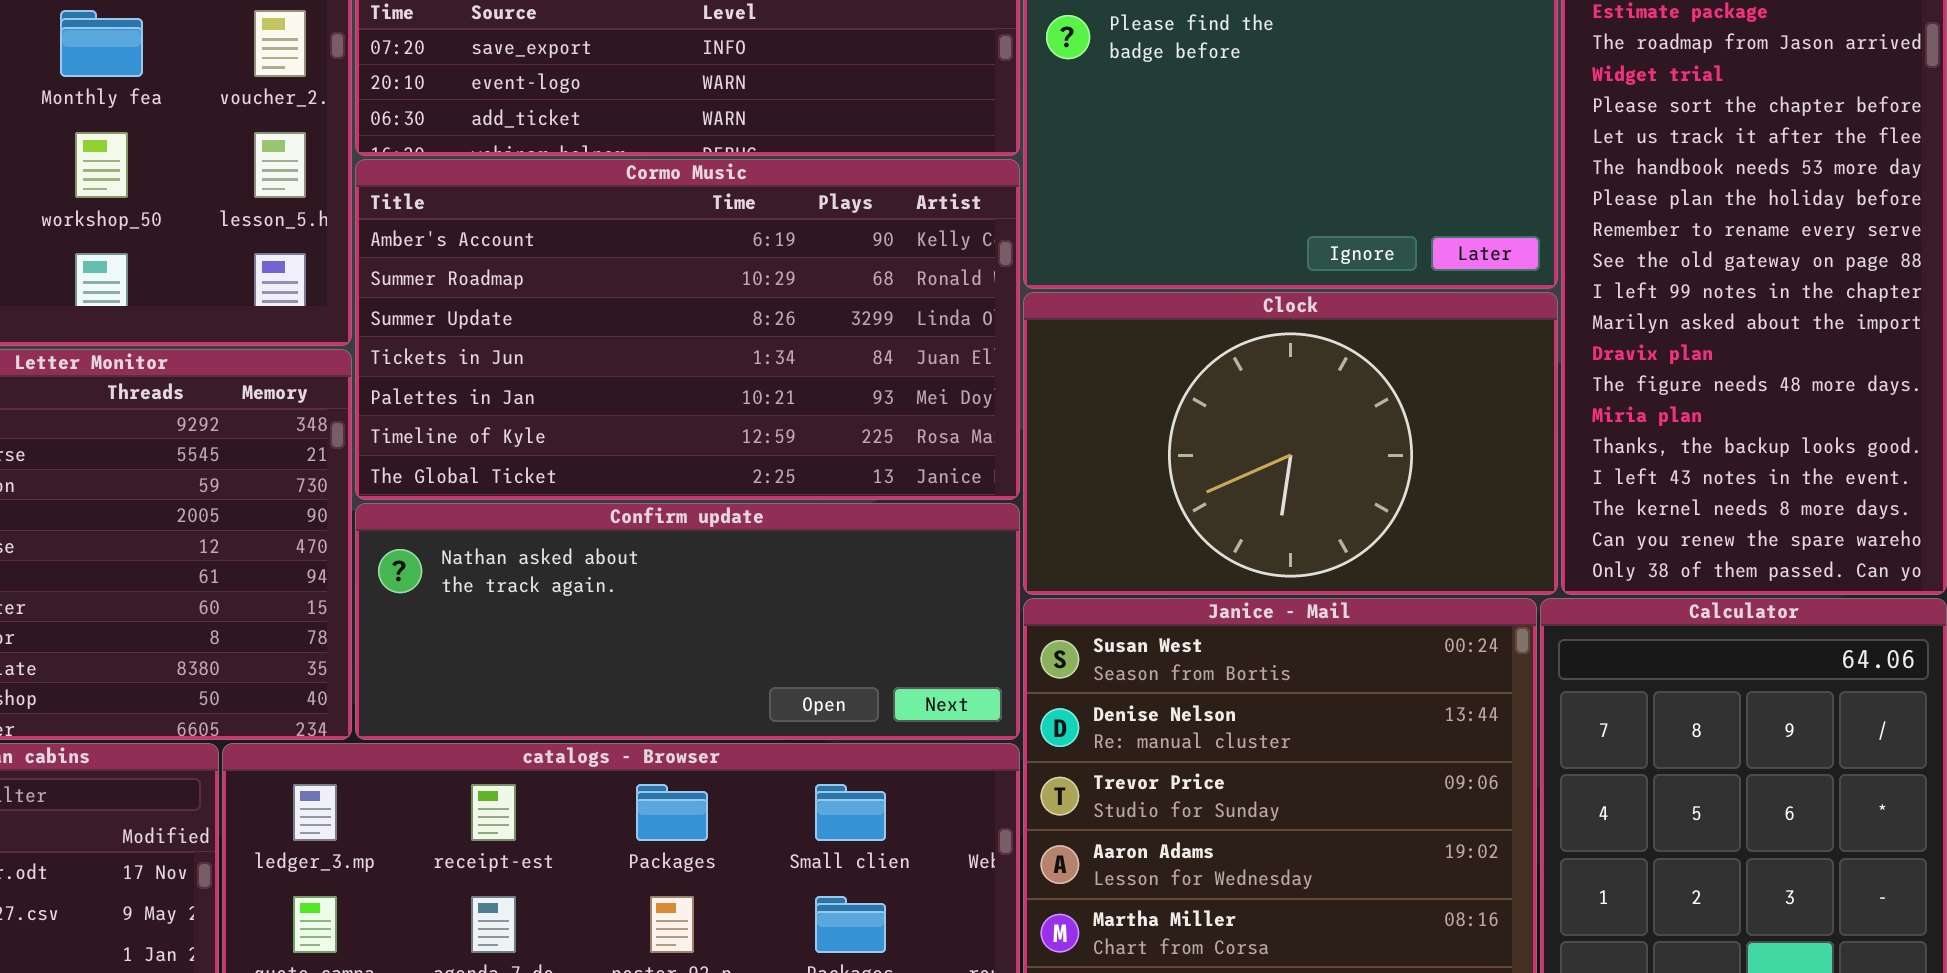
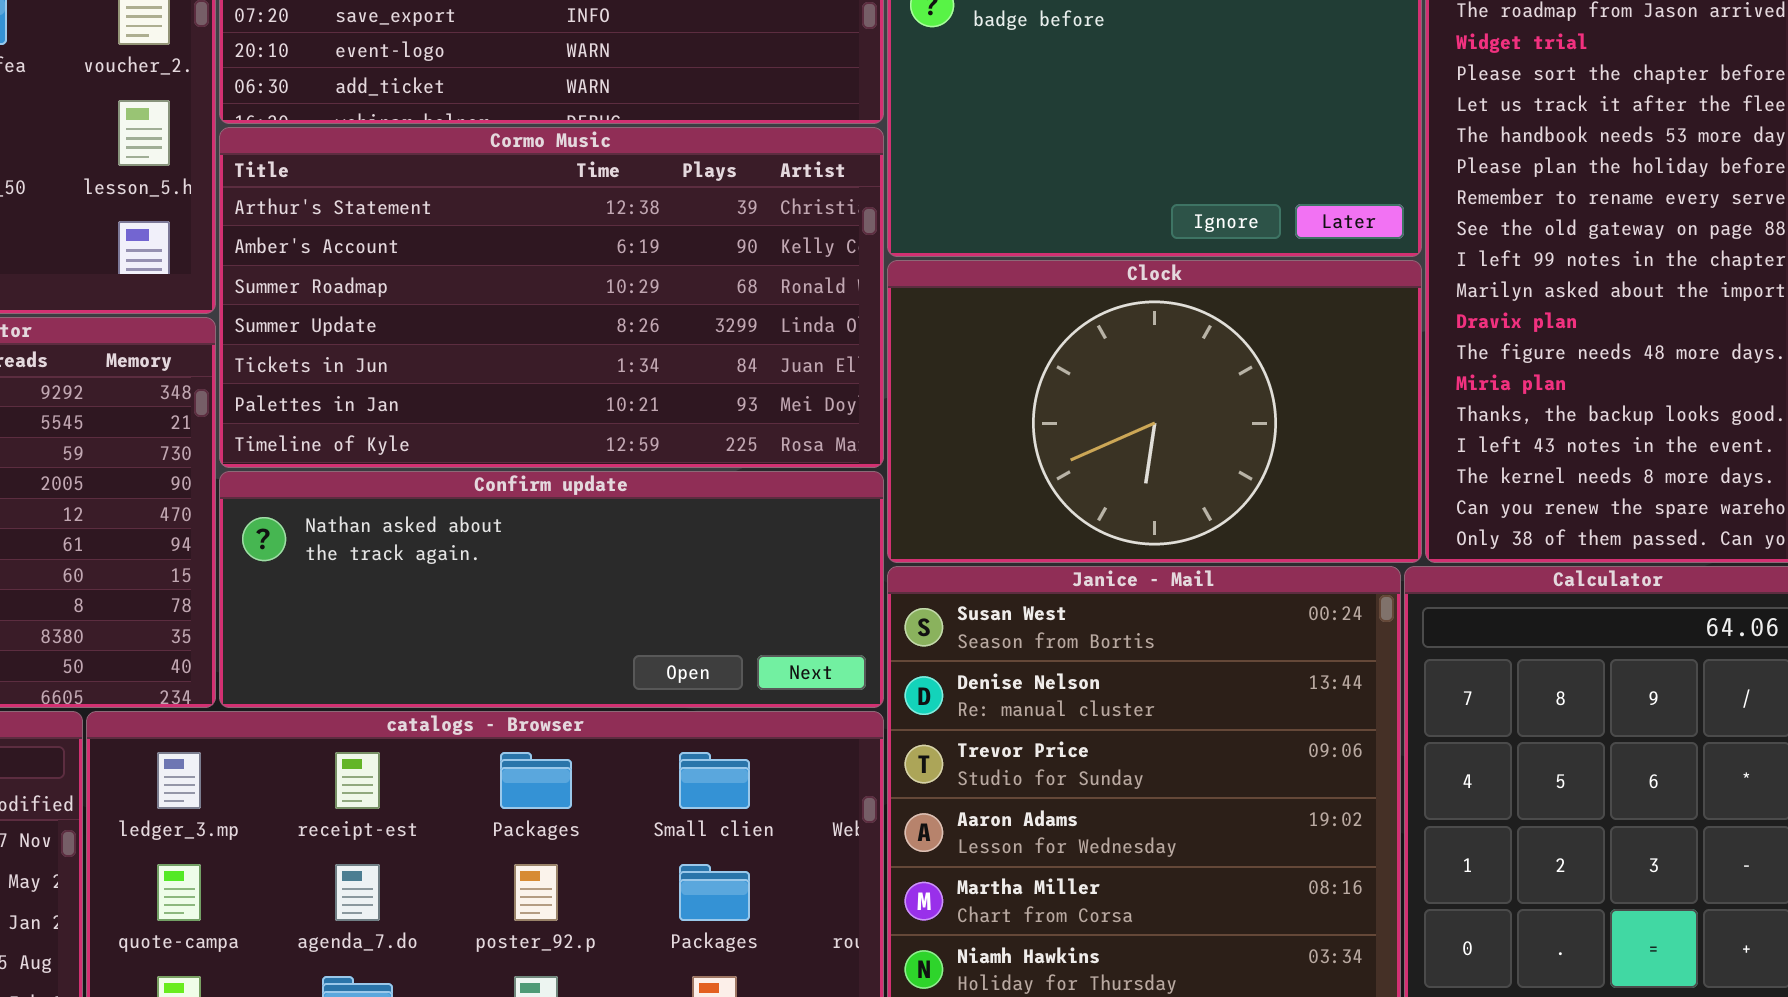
Cormo Music: [355,159,1020,500] -> [219,127,884,468], scrolled up 1 row

